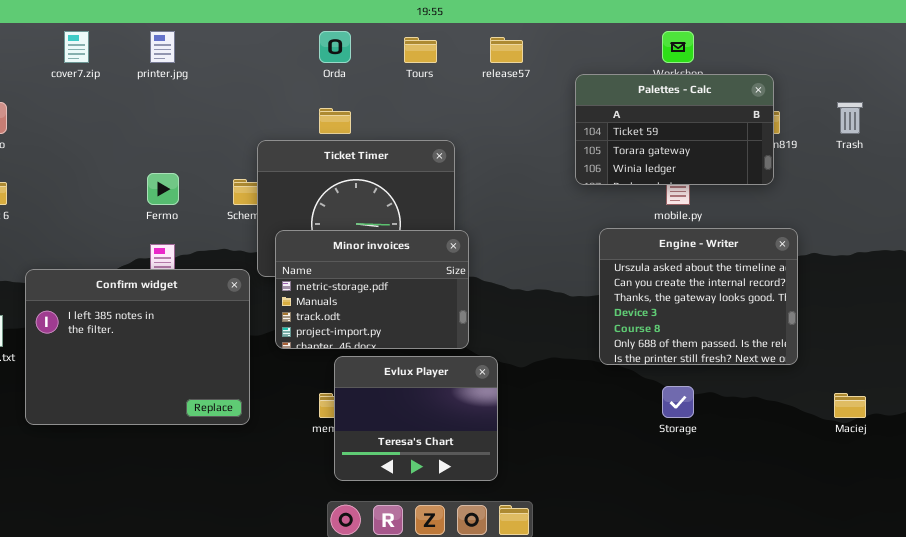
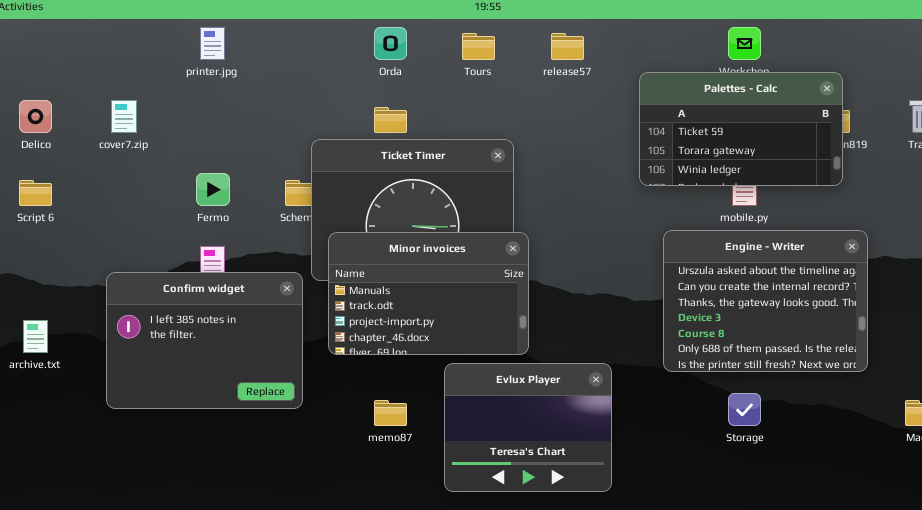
cover7.zip: [64,31,89,63] -> [111,100,137,133], moved
Minor invoices: [275,230,469,349] -> [328,232,529,355], scrolled down 1 row
Confirm widget: [25,269,250,425] -> [106,272,303,409], resized
Evlux Player: [334,356,498,481] -> [444,363,612,492], moved

